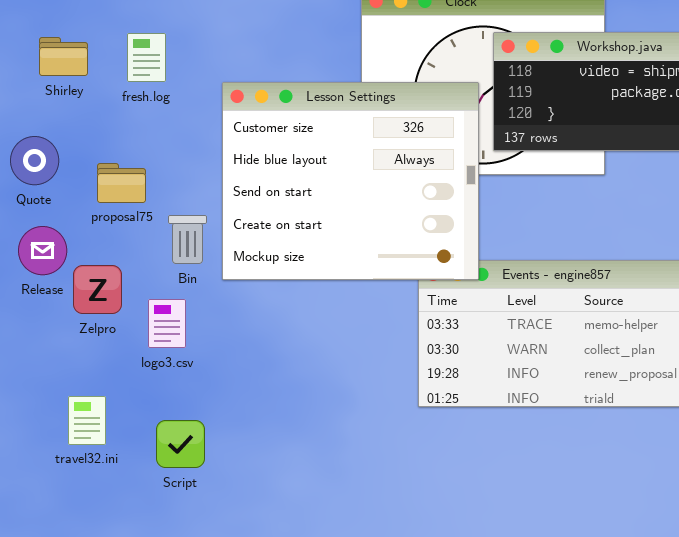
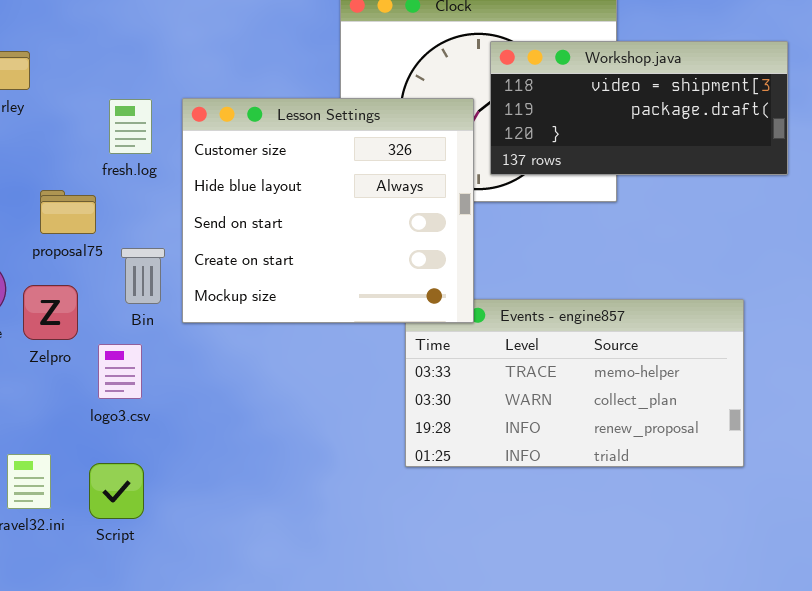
fresh.log: [127,33,166,82] -> [109,99,152,154], moved
Zelpro: [73,265,122,314] -> [23,285,78,340], moved
Script: [156,420,205,468] -> [89,463,144,519], moved

